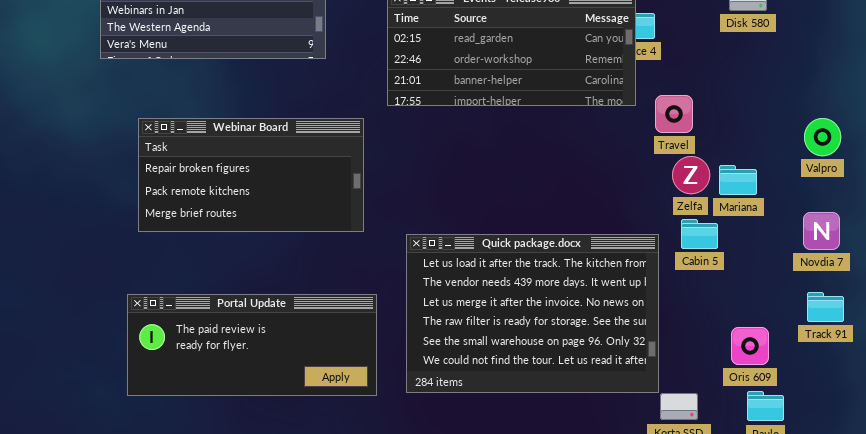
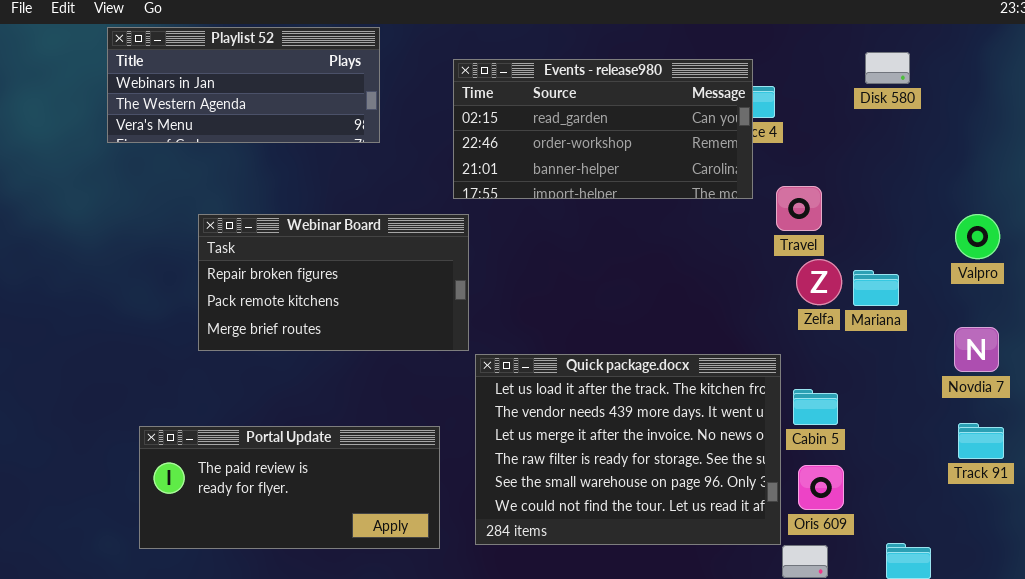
Webinar Board: [138,118,364,232] -> [198,214,469,351], moved
Cabin 5: [681,219,718,249] -> [793,389,838,425], moved
Oris 609: [731,327,769,365] -> [798,465,844,510], moved

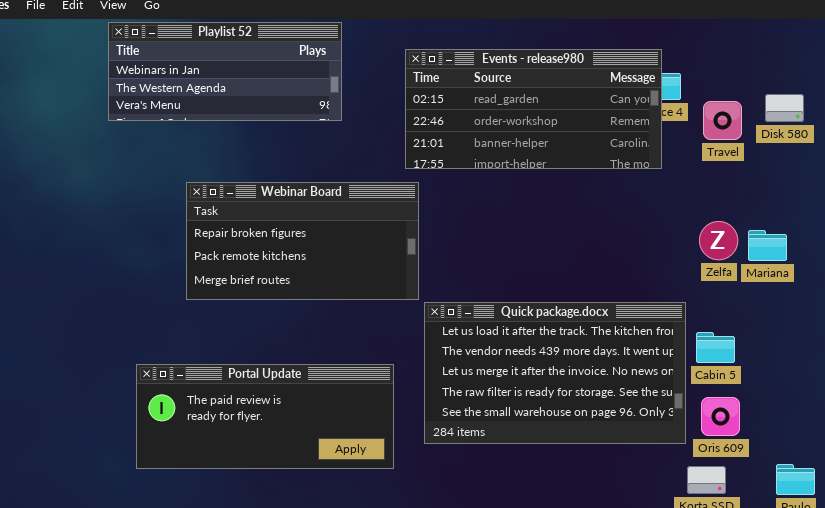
Disk 580: [865,52,910,84] -> [765,94,804,122], moved
Travel: [776,186,822,231] -> [703,101,742,140], moved
Quick package.docx: [475,354,781,545] -> [424,302,686,444], resized

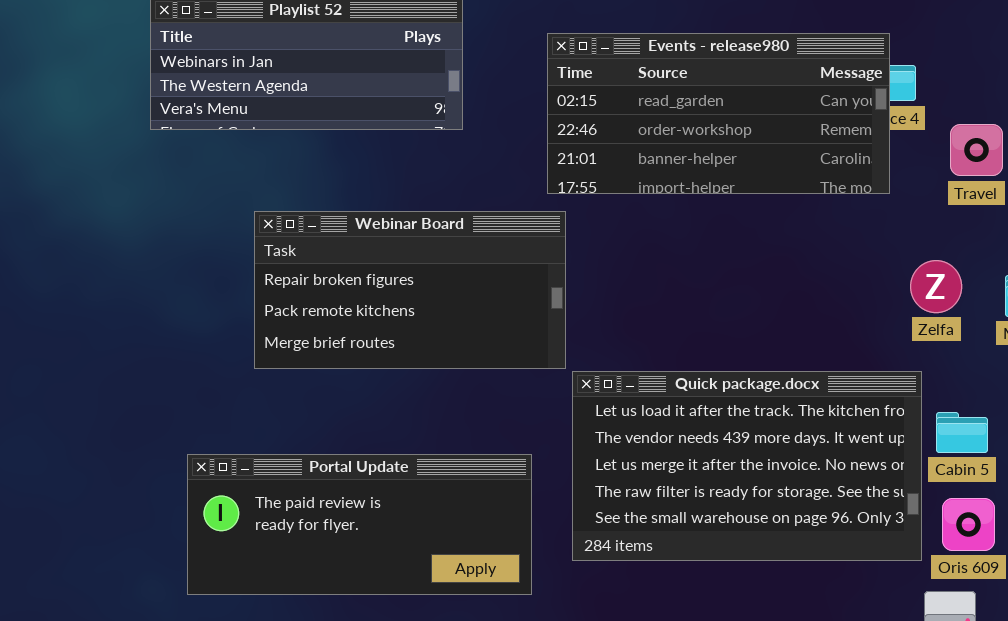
Travel: [703,101,742,140] -> [950,124,1003,176], moved
Zelfa: [699,221,738,260] -> [910,260,962,313], moved

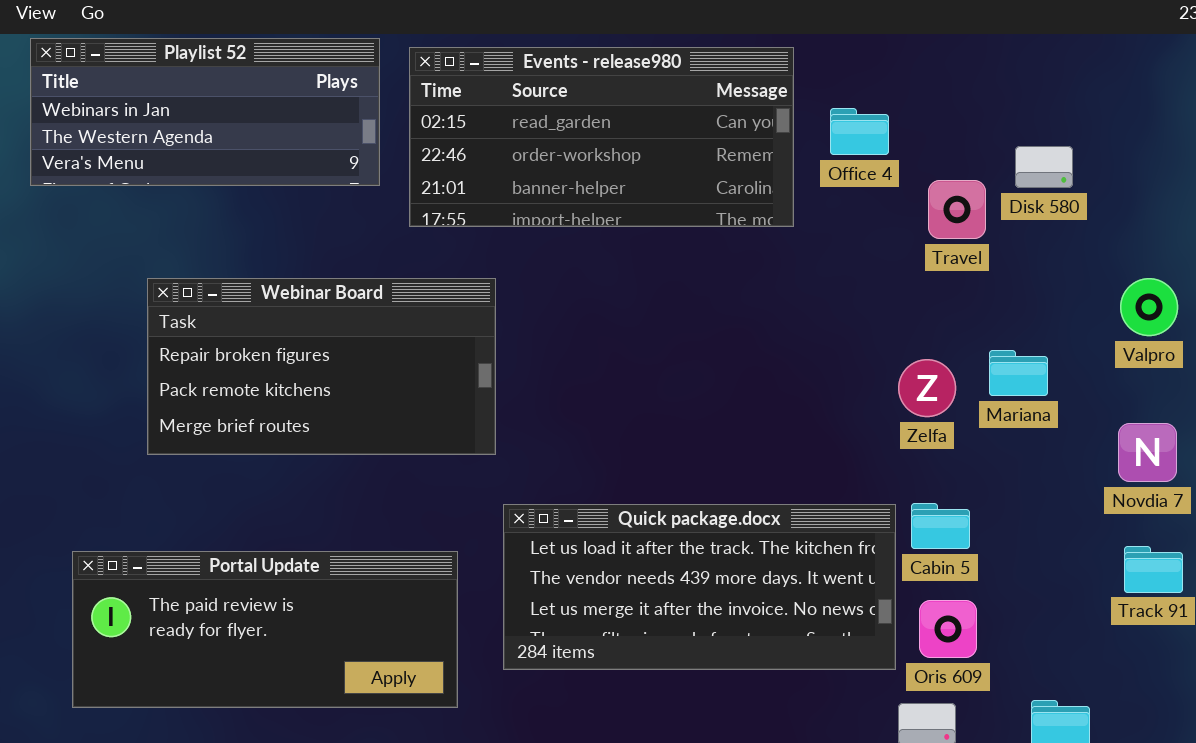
Events - release980: [547,33,890,194] -> [409,47,794,227], moved
Zelfa: [910,260,962,313] -> [898,359,956,417], moved
Quick package.docx: [572,371,922,561] -> [503,504,896,670], resized

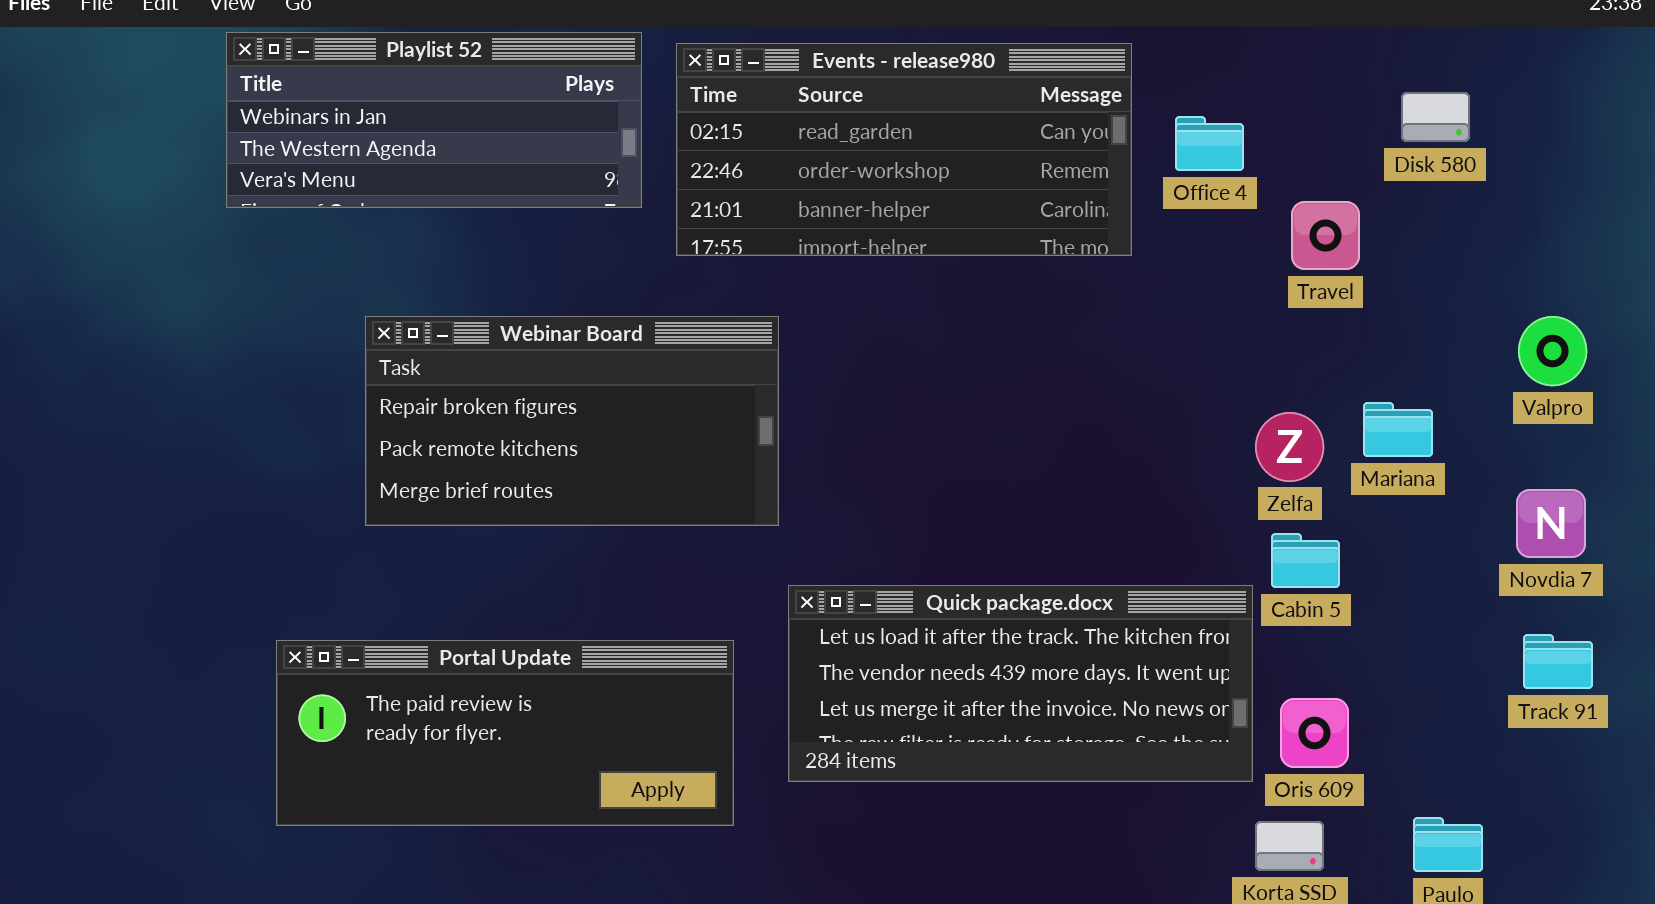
Disk 580: [1015,146,1073,188] -> [1401,92,1470,142], moved
Cabin 5: [911,503,970,549] -> [1271,533,1340,588], moved

